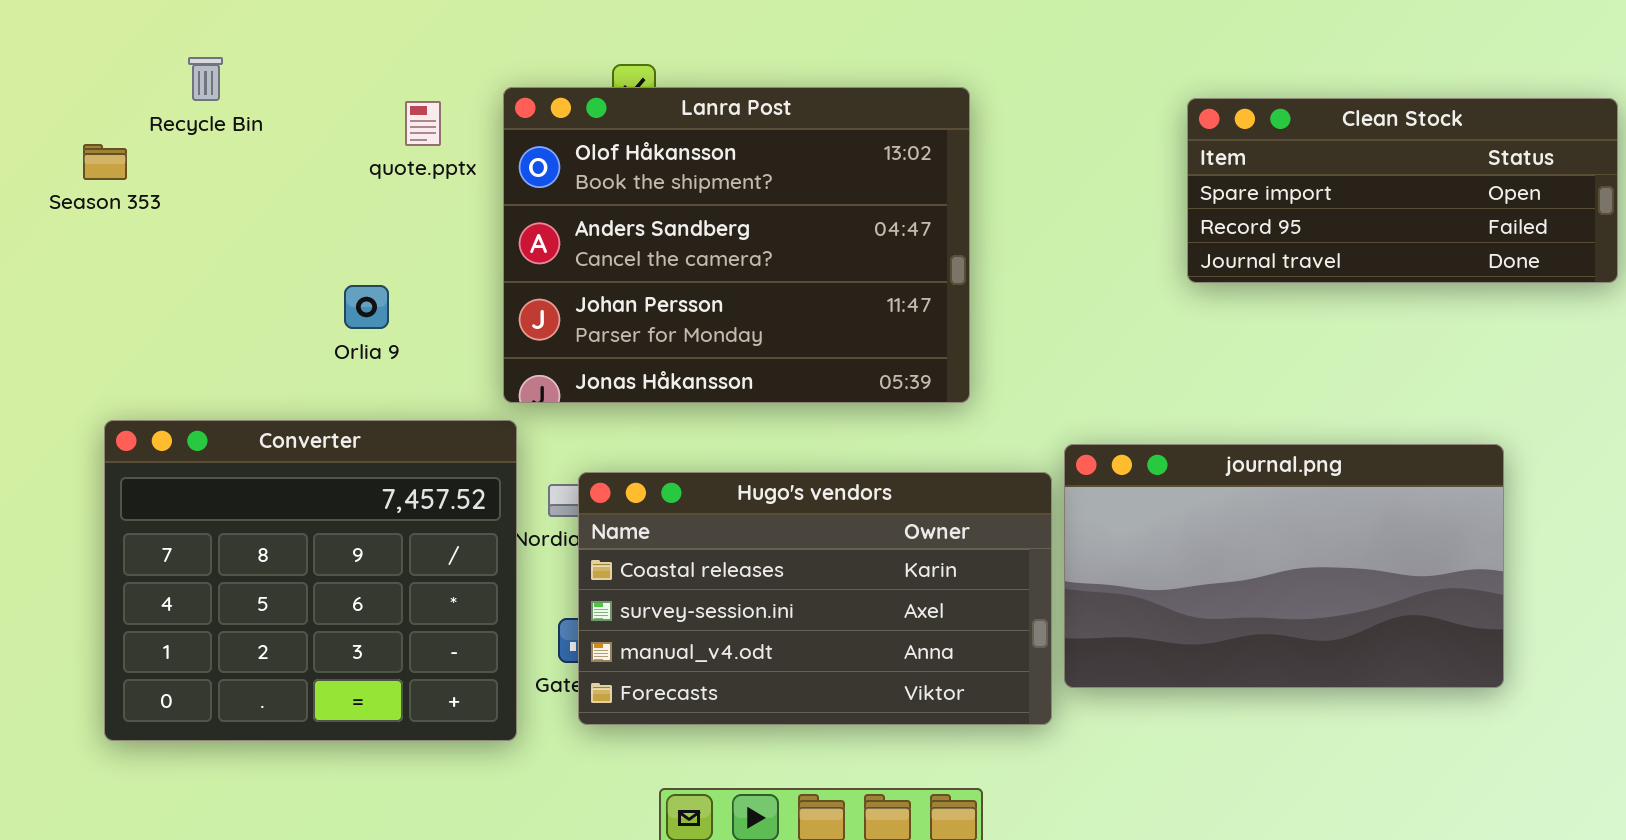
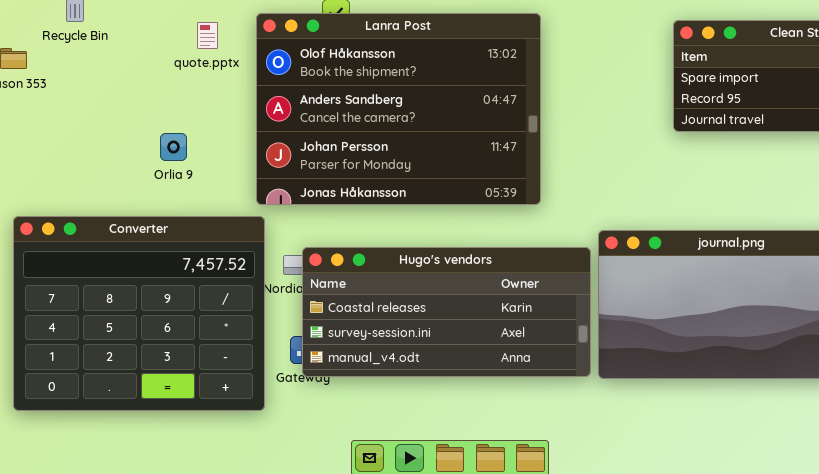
Hugo's vendors: [578,472,1052,725] -> [302,247,591,377], resized

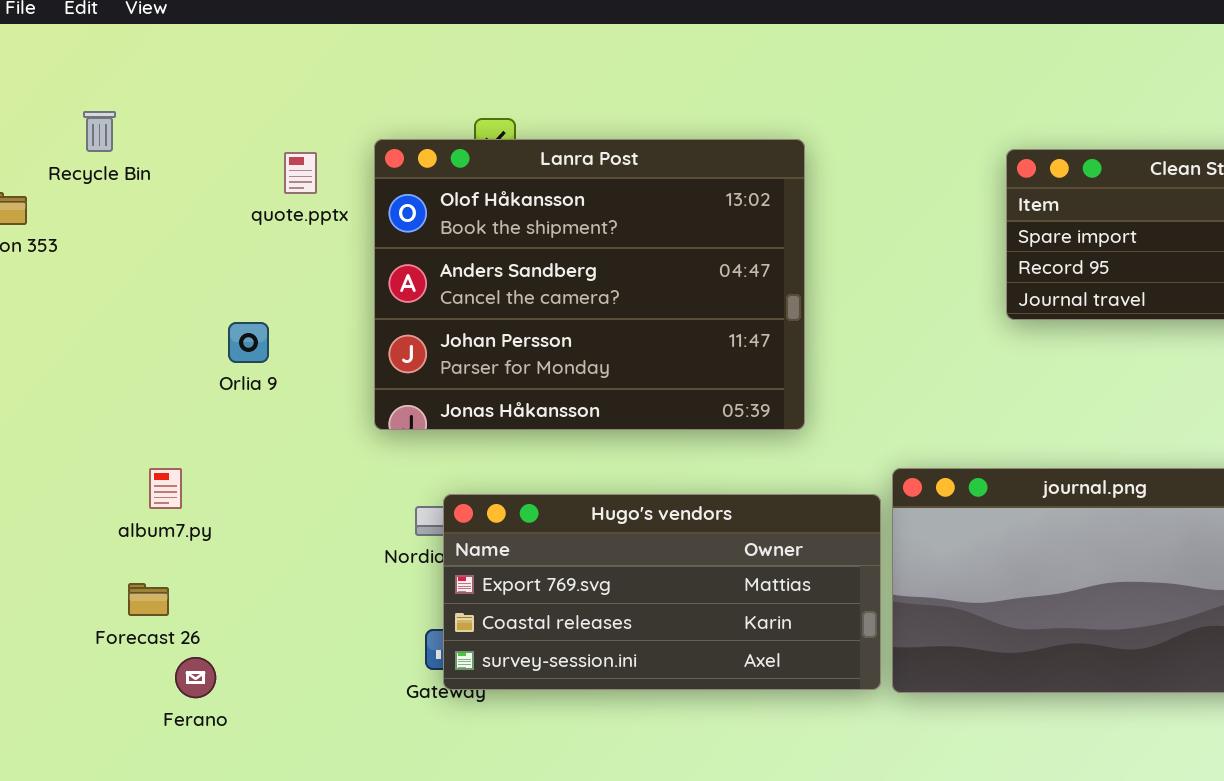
Converter: [13,216,265,411] -> none, closed
Hugo's vendors: [302,247,591,377] -> [443,494,881,690], scrolled up 1 row

